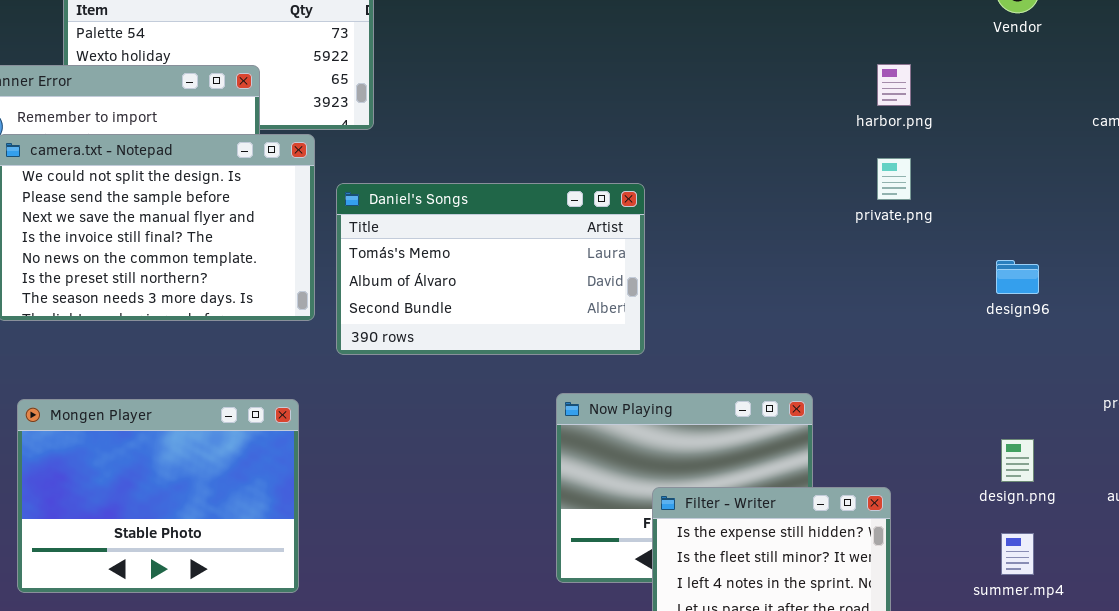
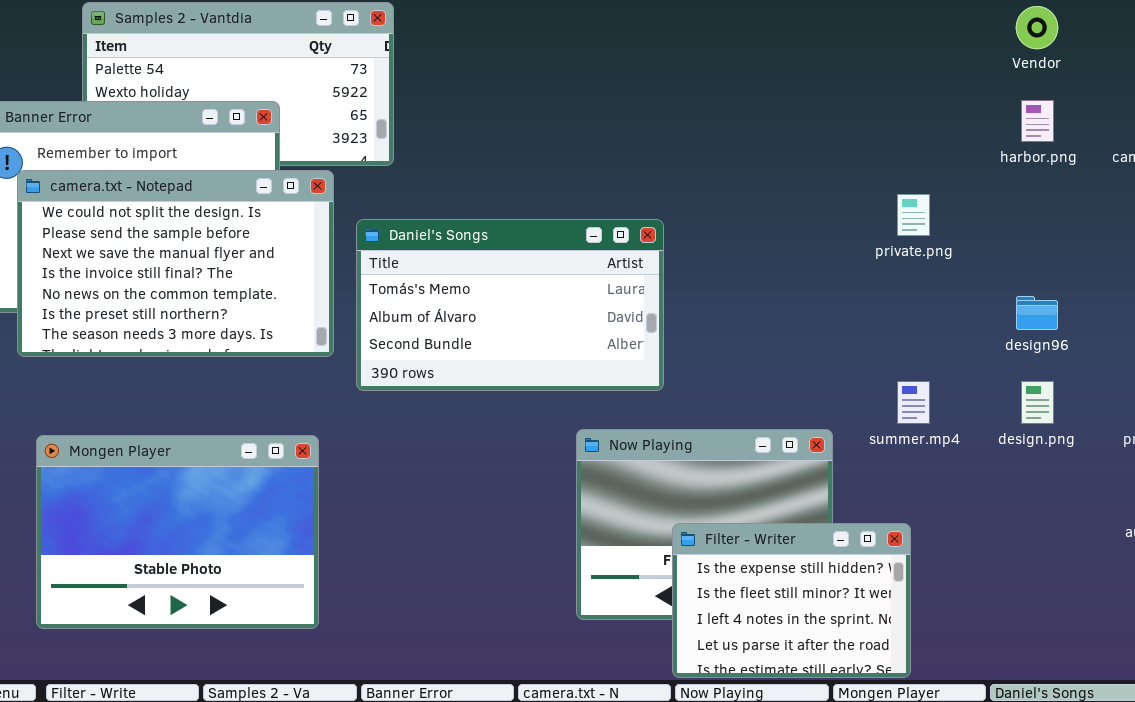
harbor.png: [877,64,911,106] -> [1021,100,1054,142], moved
design.png: [1001,439,1034,482] -> [1021,381,1054,424], moved
summer.mp4: [1001,533,1034,575] -> [897,381,930,424], moved

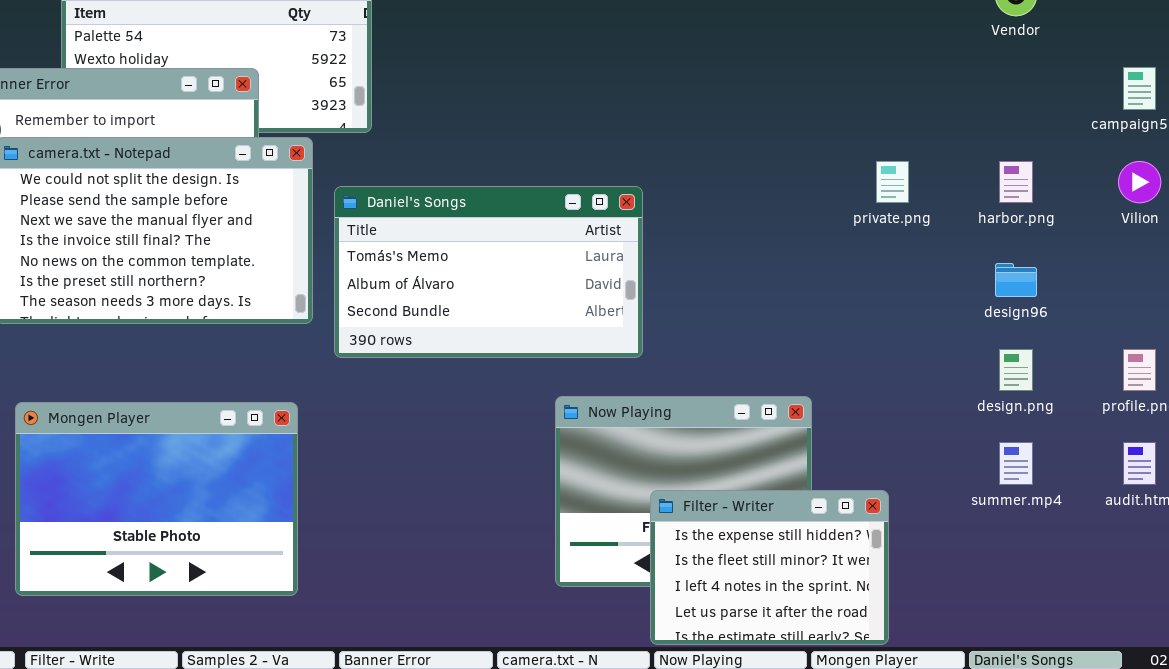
harbor.png: [1021,100,1054,142] -> [999,161,1033,203], moved
summer.mp4: [897,381,930,424] -> [999,442,1033,485], moved

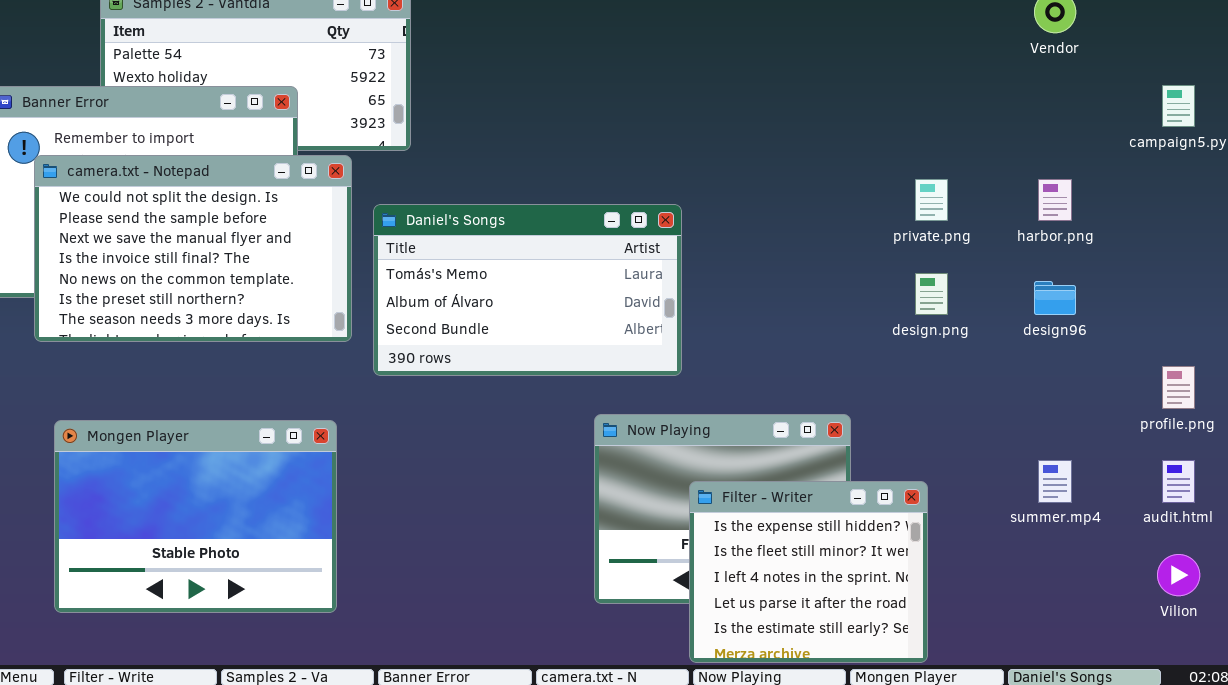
Vilion: [1118,161,1161,203] -> [1157,554,1200,596], moved
design.png: [999,349,1033,391] -> [915,273,948,315], moved
Filter - Writer: [650,490,889,645] -> [689,481,928,663], resized

